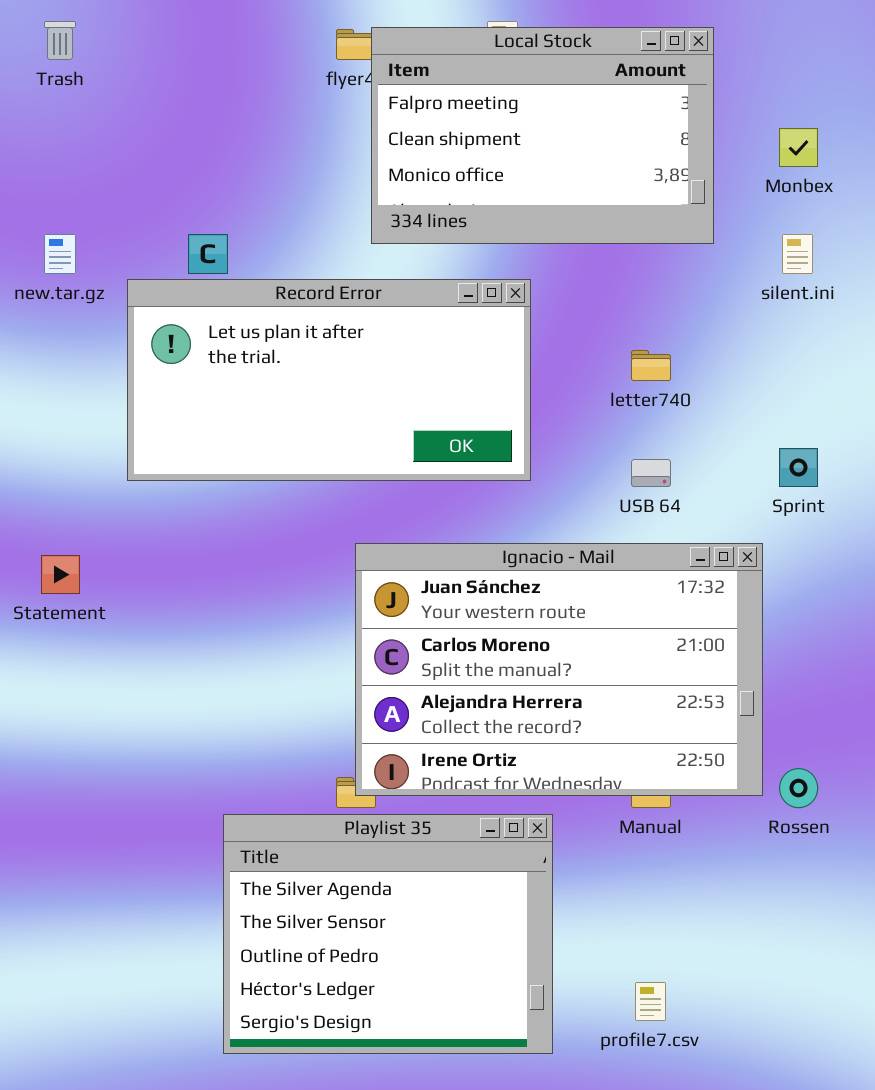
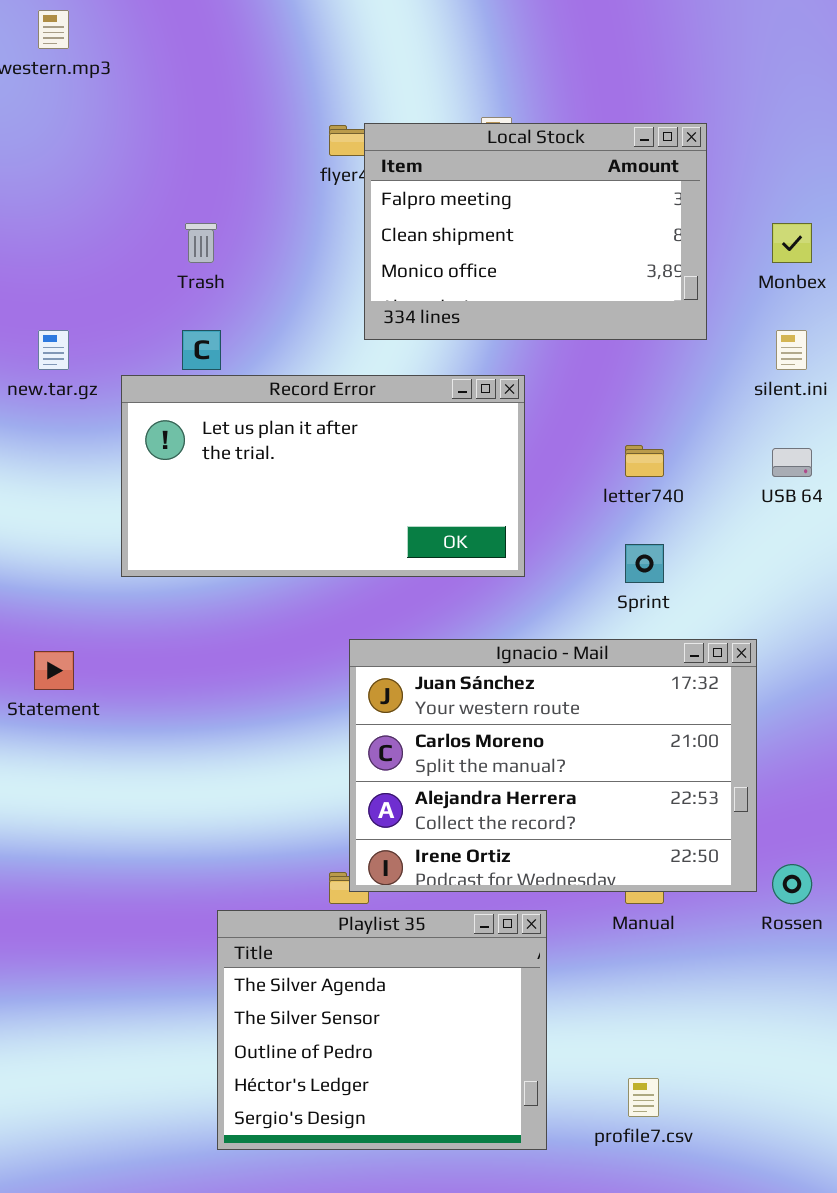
Trash: [44,21,76,60] -> [185,223,217,263], moved
Sprint: [779,448,818,487] -> [625,544,664,583], moved
USB 64: [631,459,671,487] -> [772,448,812,477], moved

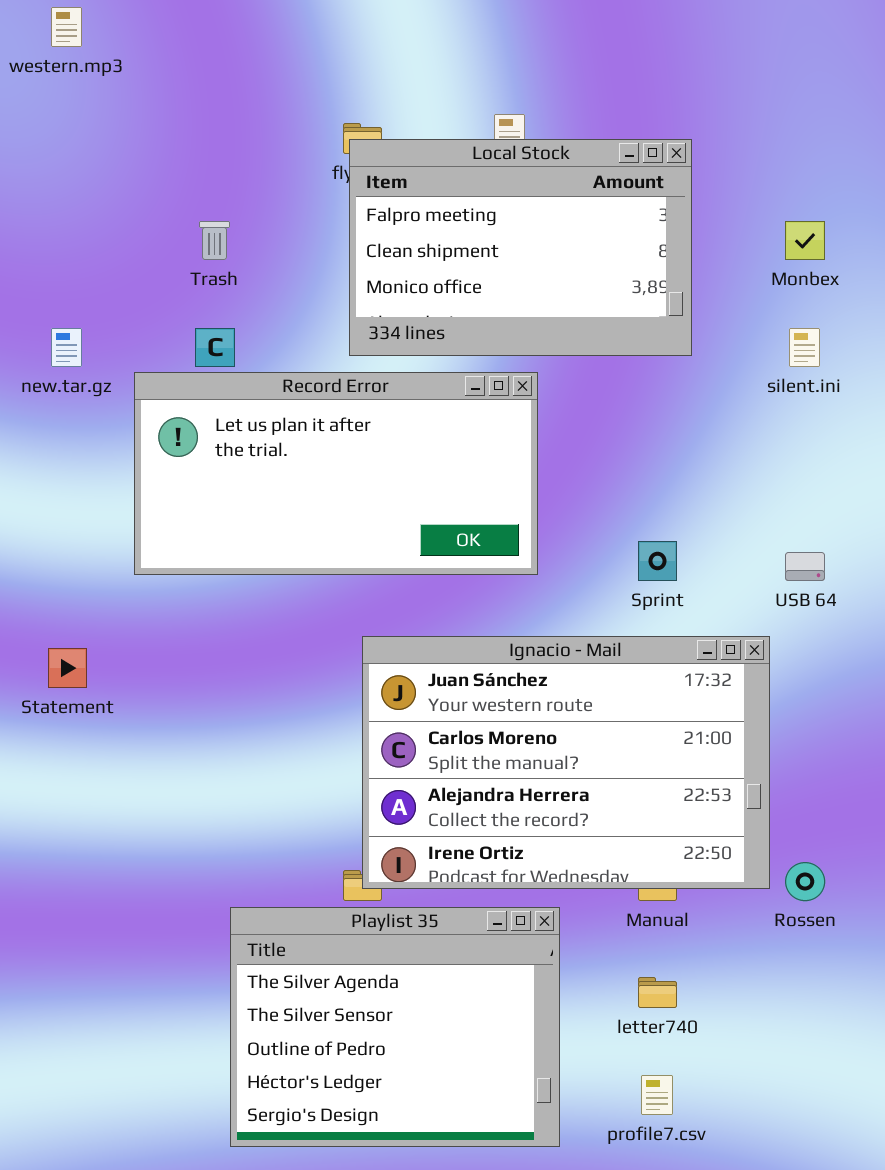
Local Stock: [364,123,707,340] -> [349,139,692,356], moved
letter740: [625,445,664,477] -> [638,977,677,1008], moved
USB 64: [772,448,812,477] -> [785,552,825,581], moved

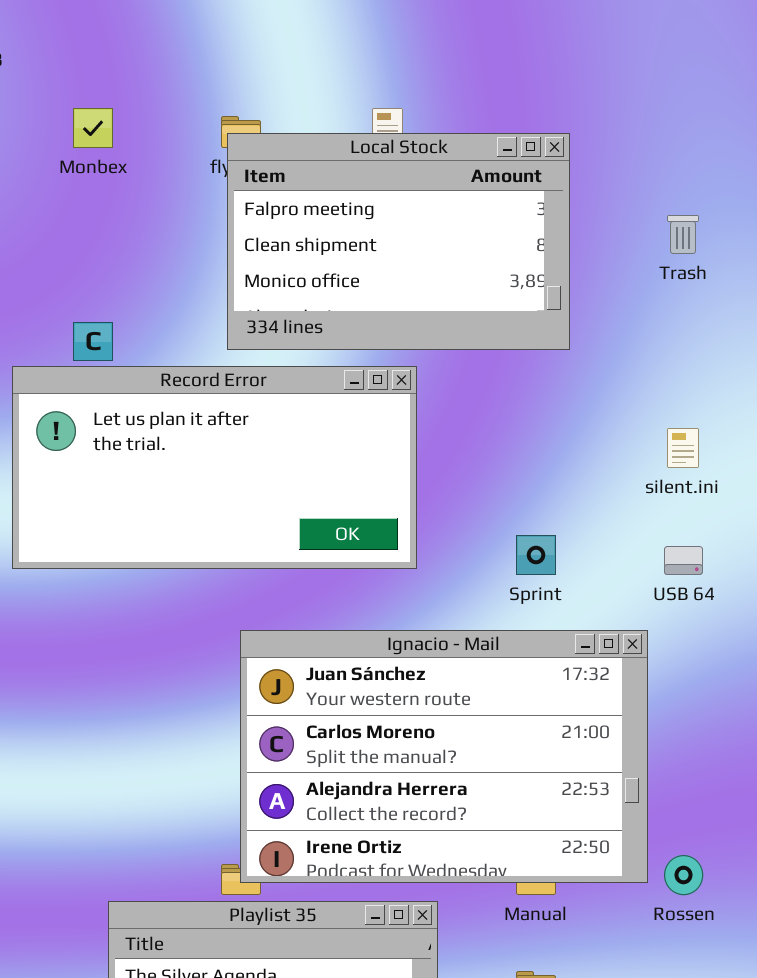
Trash: [199,221,230,260] -> [667,215,699,254], moved
Monbex: [785,221,825,260] -> [73,108,113,148], moved
silent.ini: [789,328,820,367] -> [667,428,699,468], moved

